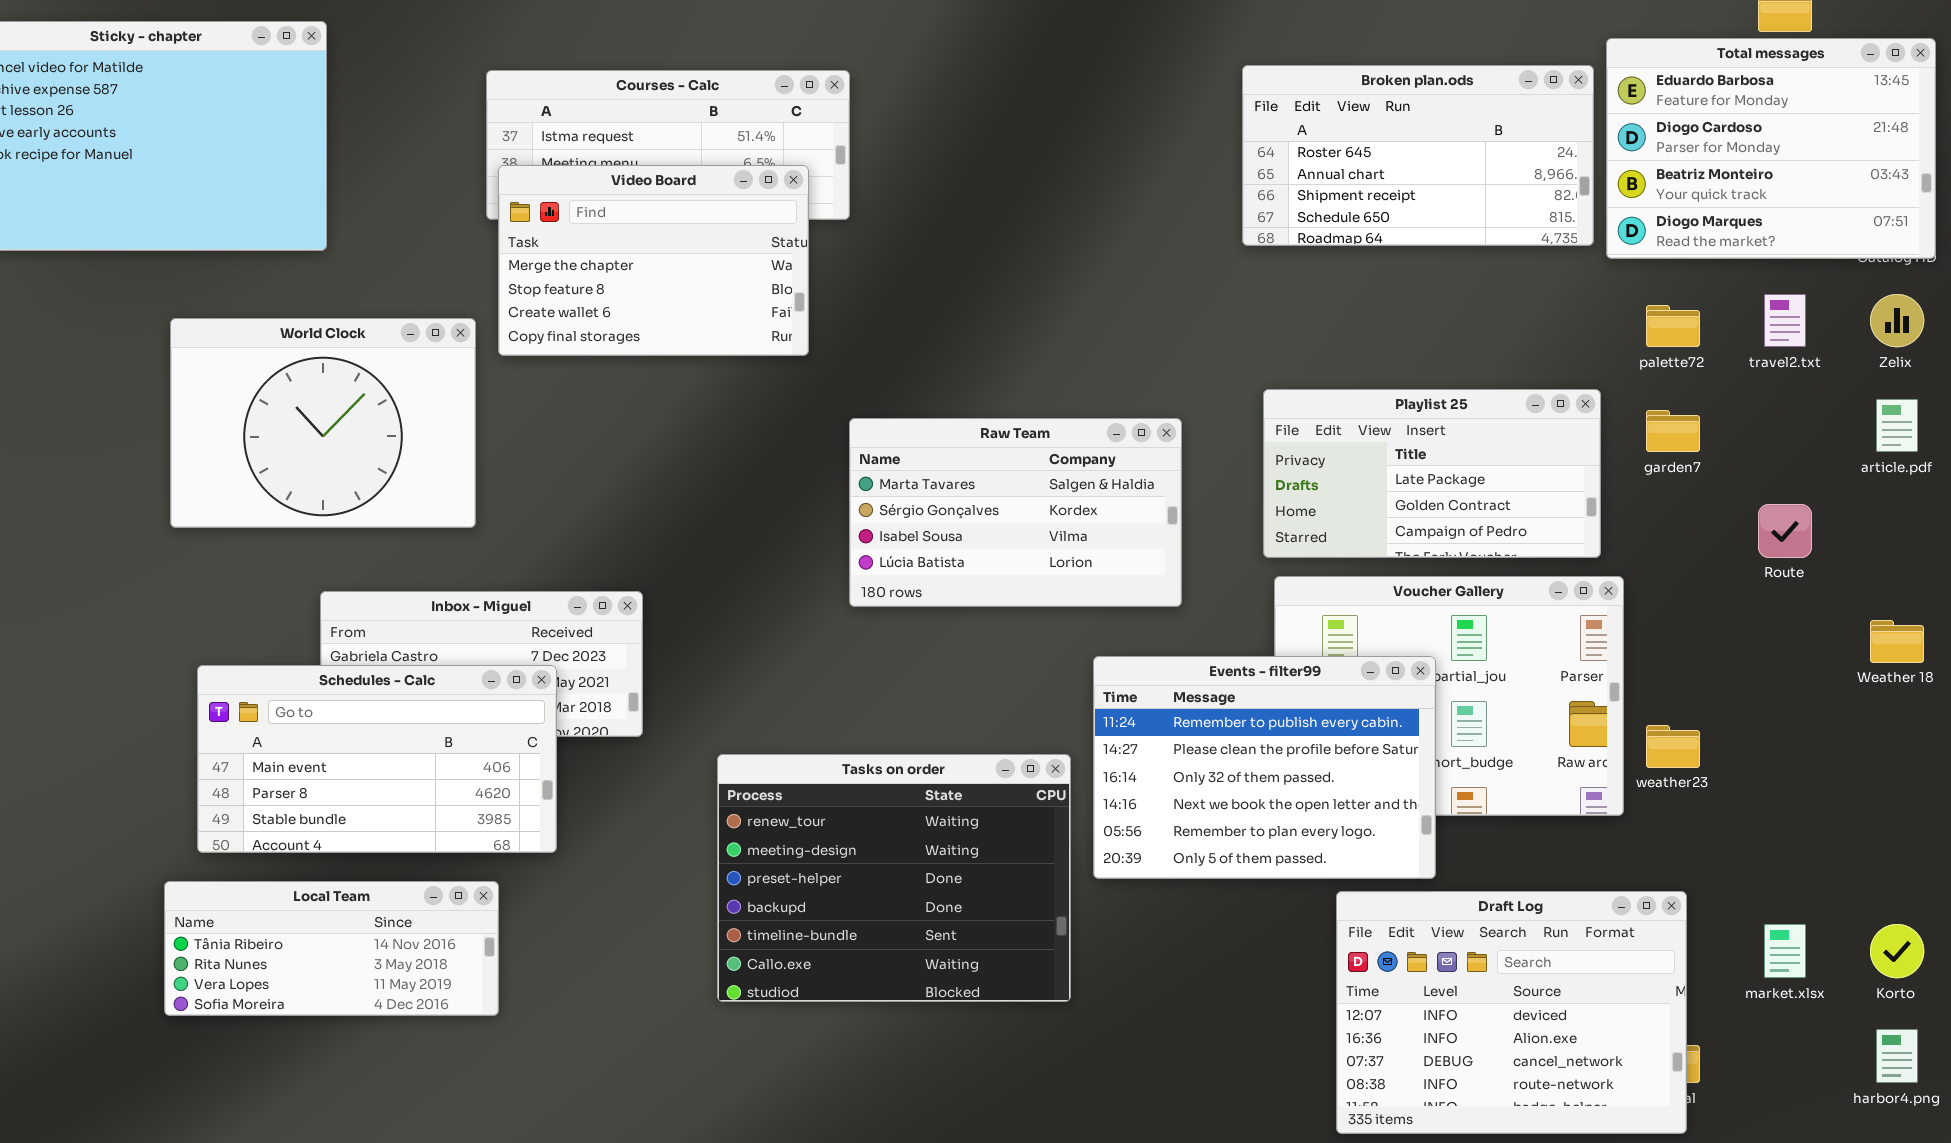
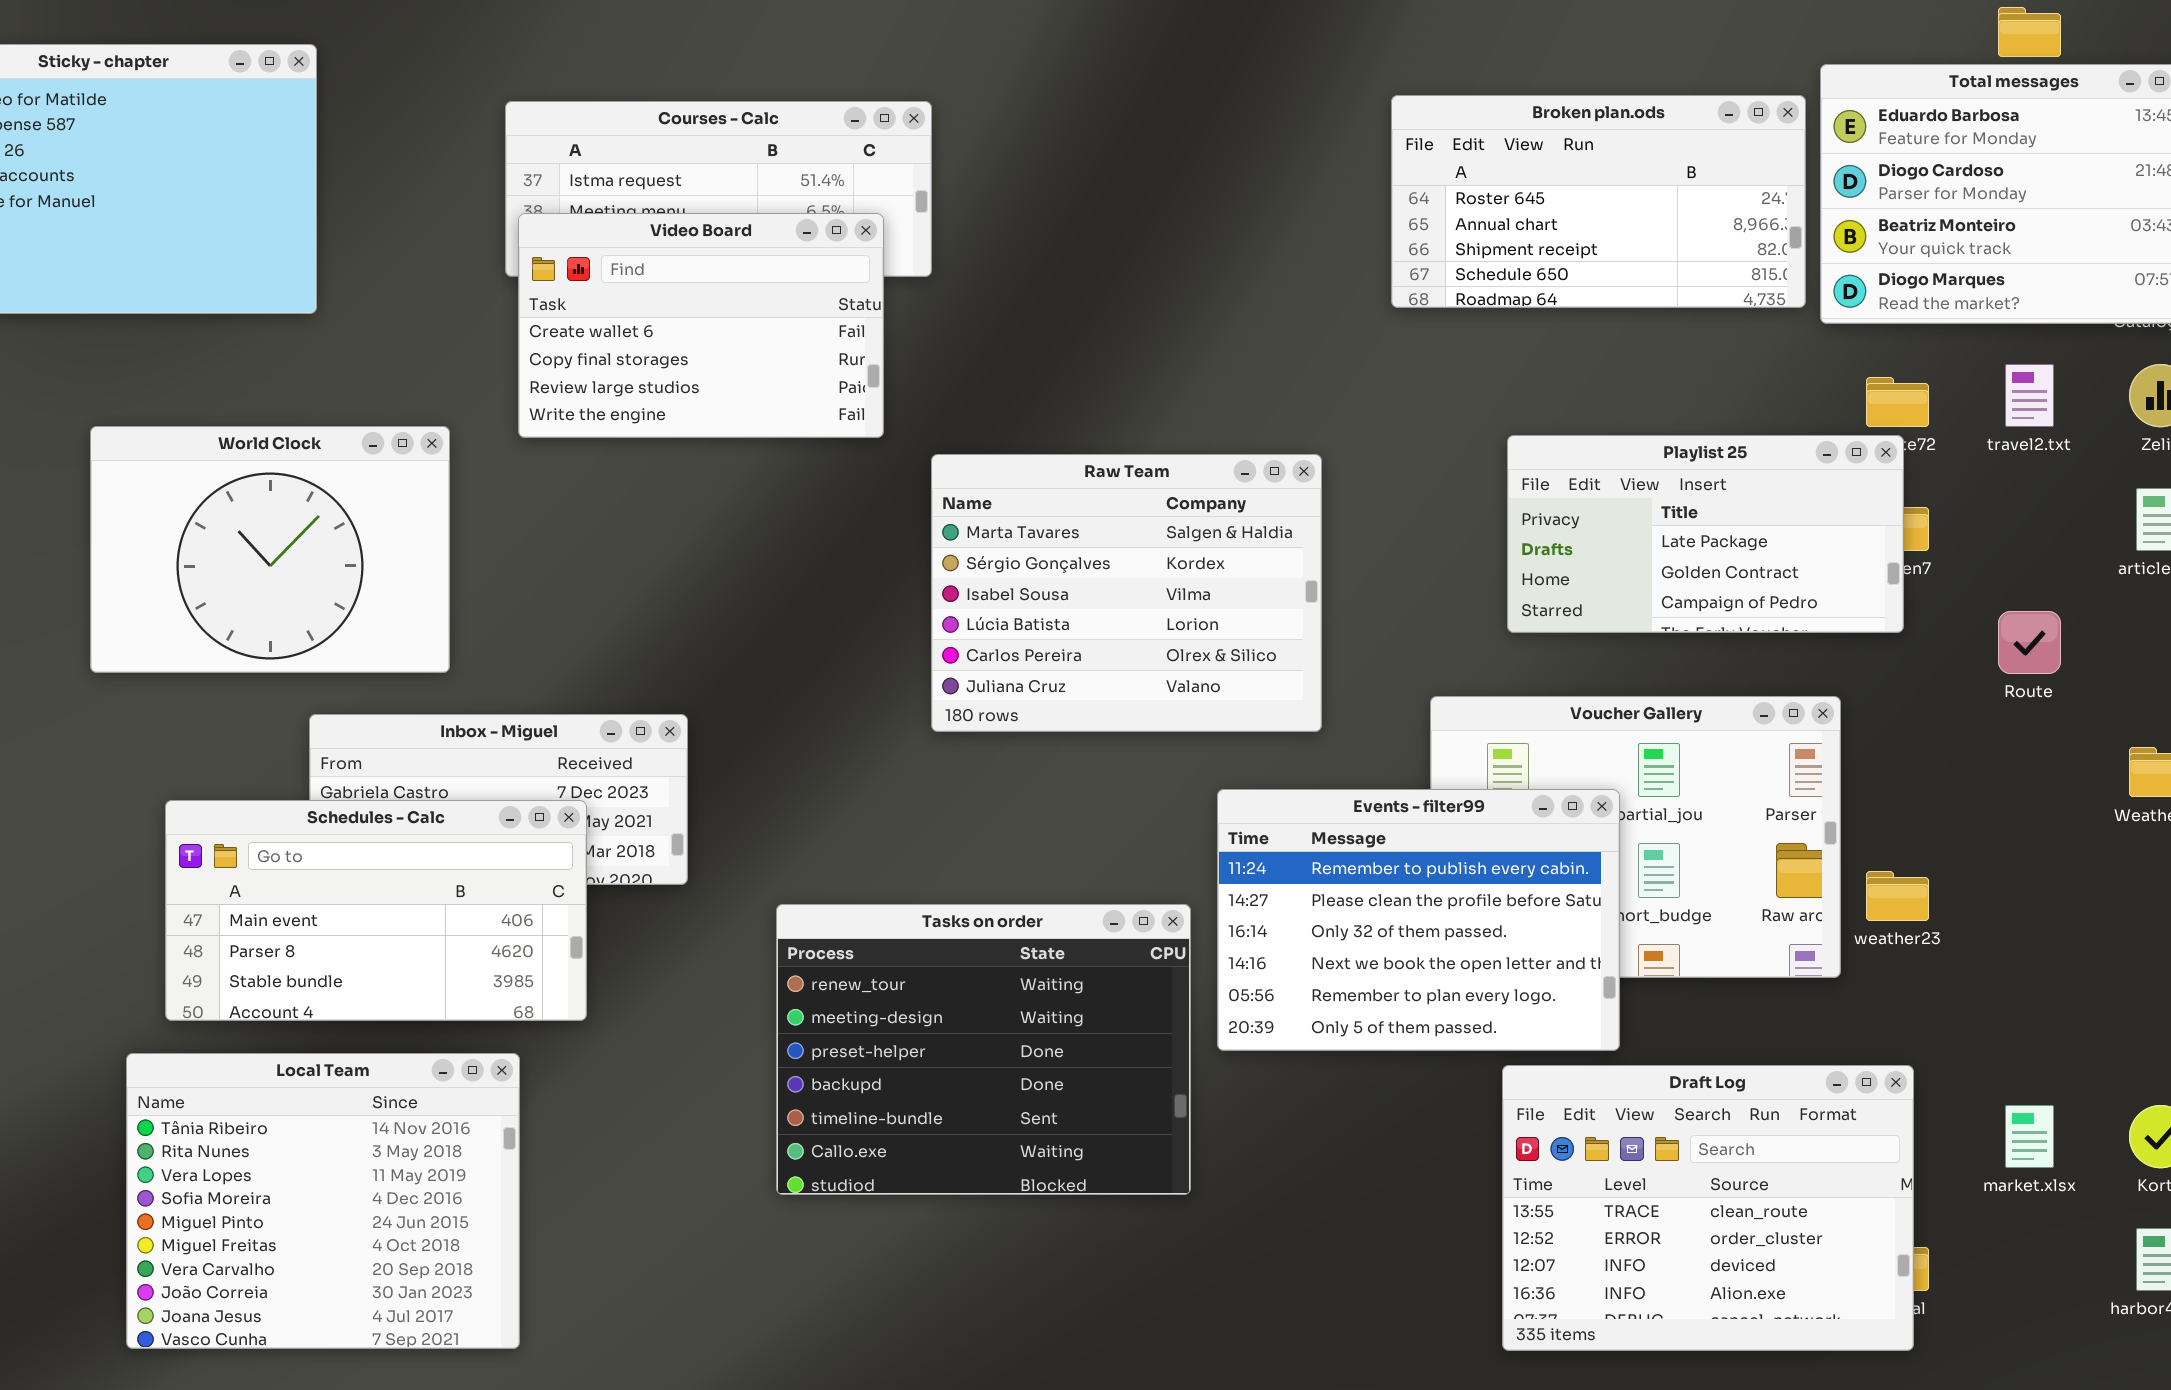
Video Board: [498,165,809,356] -> [518,213,884,438], scrolled down 2 rows
World Clock: [170,318,476,528] -> [90,426,450,673], moved
Playlist 25: [1263,389,1601,558] -> [1507,435,1904,633], moved
Raw Team: [849,418,1182,607] -> [931,454,1322,732], resized
Local Team: [164,881,499,1016] -> [126,1053,520,1349], resized
Draft Log: [1336,891,1687,1134] -> [1502,1065,1914,1351], scrolled up 2 rows

